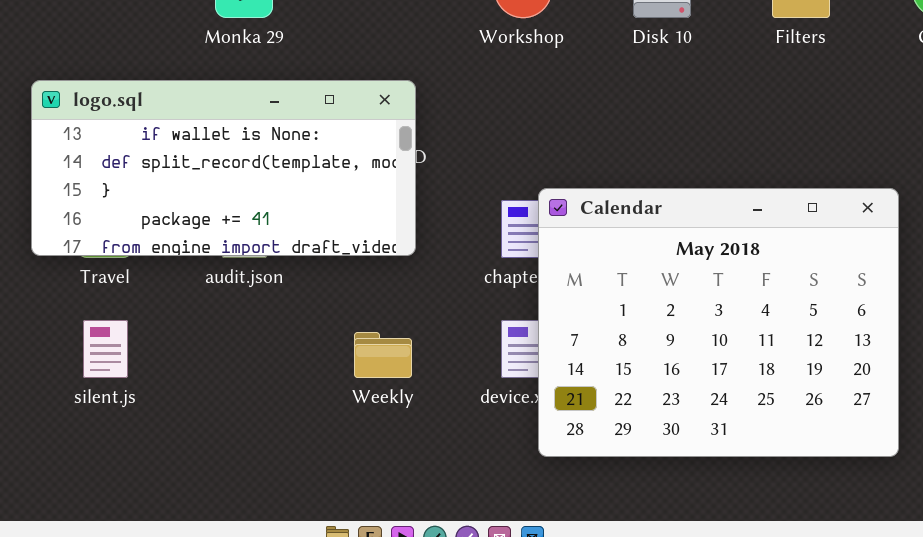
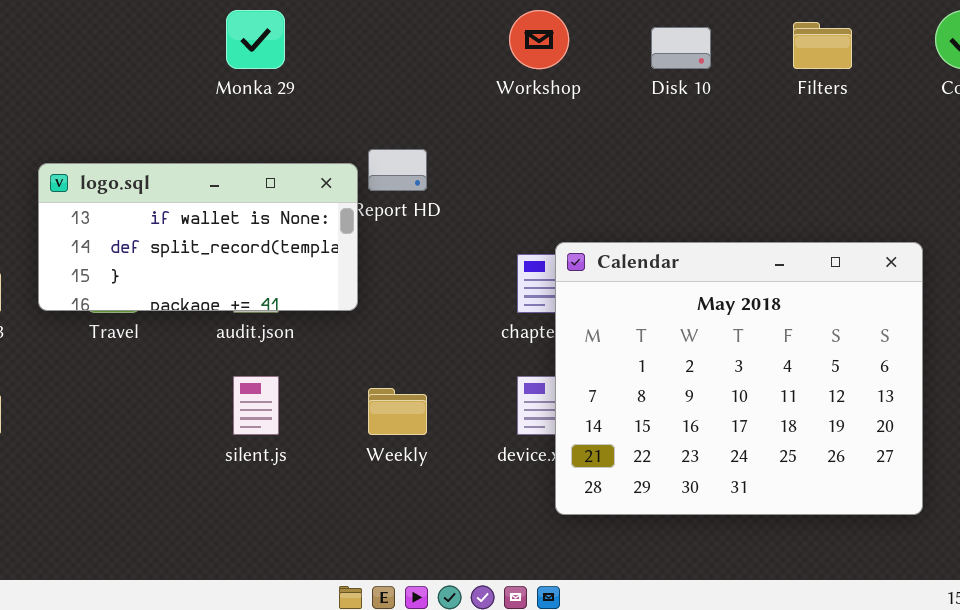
logo.sql: [31,80,416,256] -> [38,163,358,311], resized
silent.js: [83,320,128,378] -> [233,376,279,435], moved

